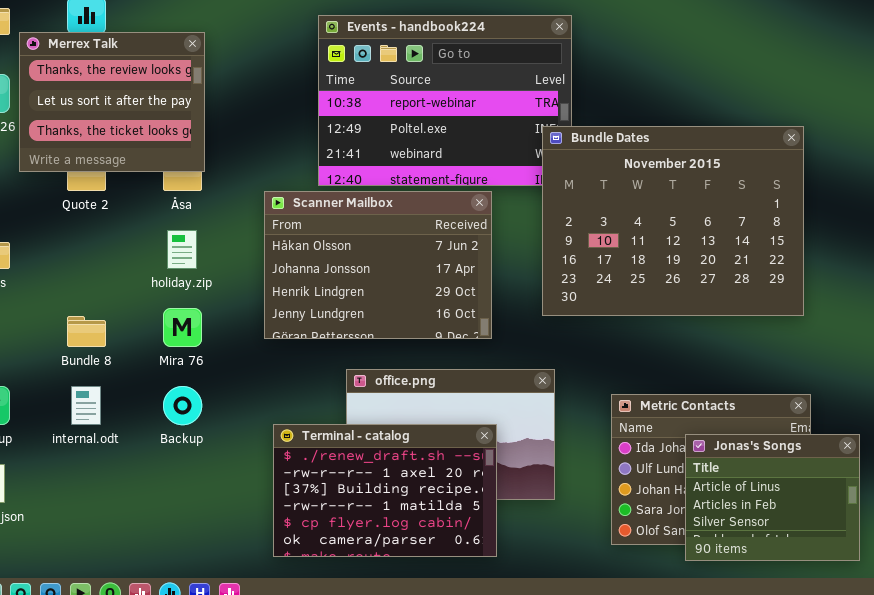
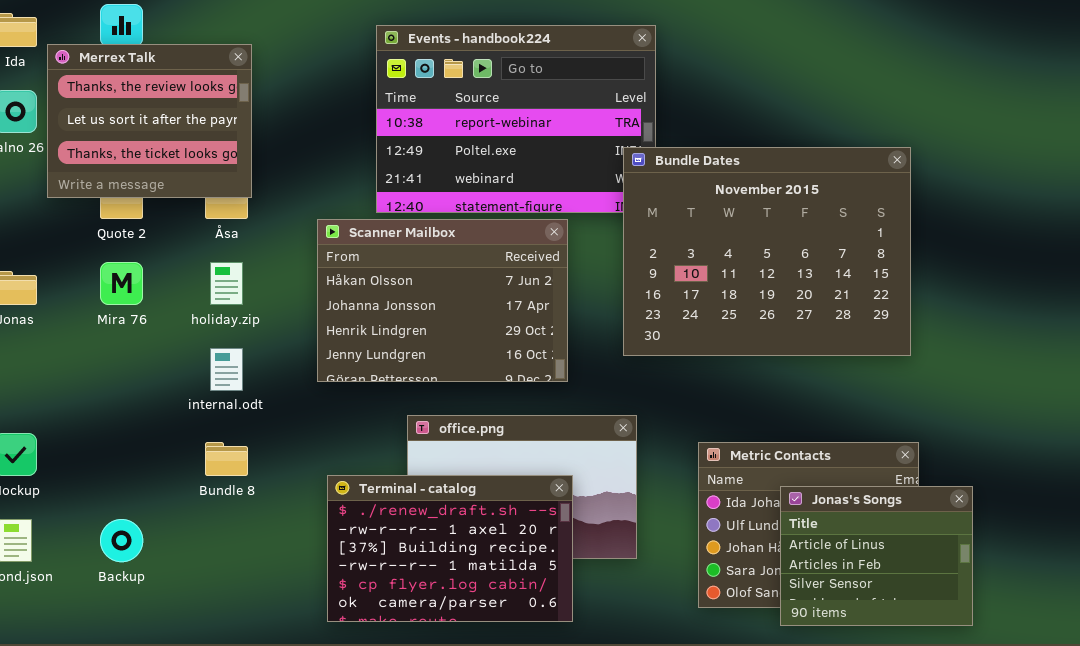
Mira 76: [163,308,202,347] -> [100,262,143,305], moved
Bundle 8: [67,316,106,347] -> [205,442,248,476], moved
internal.odt: [71,386,101,425] -> [210,348,243,391], moved
Backup: [163,386,202,425] -> [100,519,143,562], moved

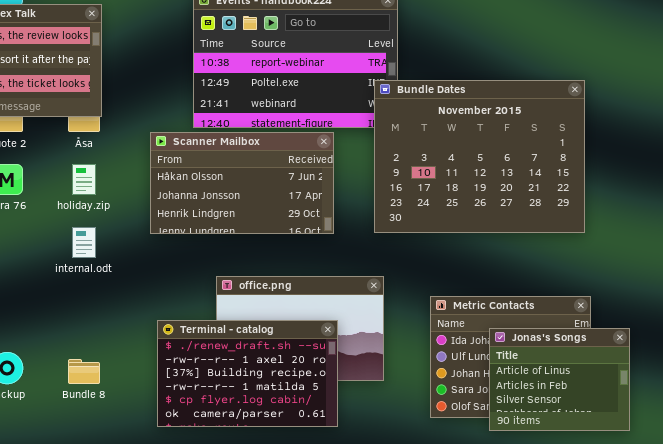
Scanner Mailbox: [317,219,568,382] -> [150,132,334,234], resized
Bundle 8: [205,442,248,476] -> [68,359,100,384], moved

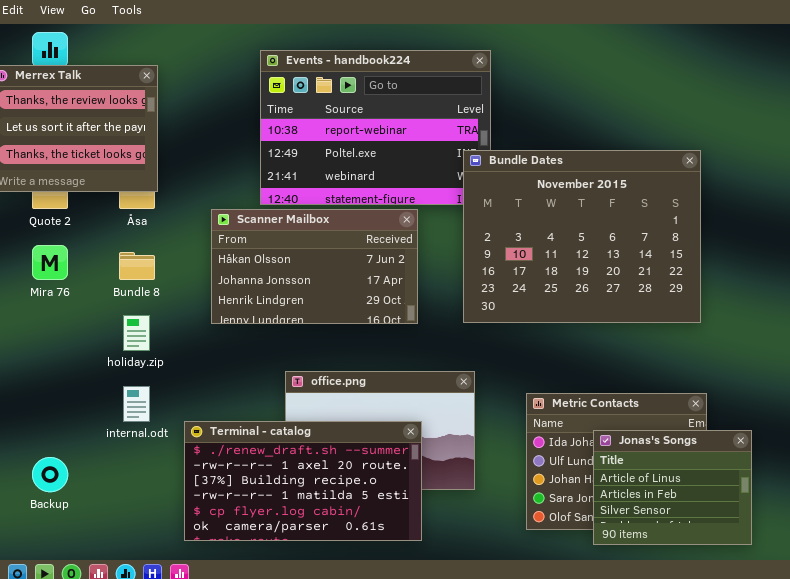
holiday.zip: [72,164,96,195] -> [123,315,150,351], moved
internal.odt: [72,227,96,258] -> [123,386,150,422], moved
Terminal - catalog: [157,320,338,427] -> [184,421,422,541], resized
Bundle 8: [68,359,100,384] -> [119,252,155,280], moved

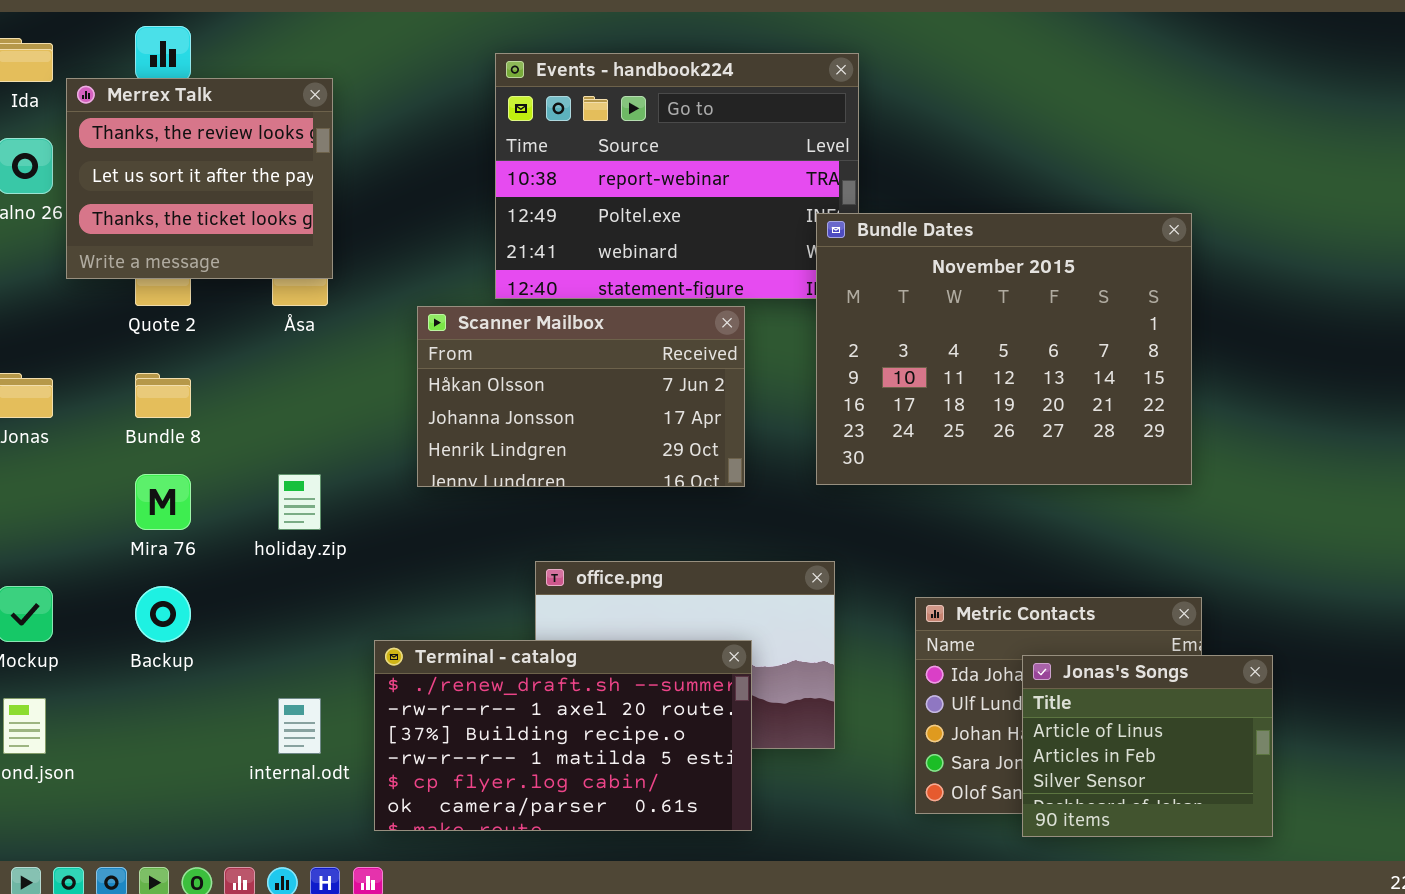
Mira 76: [32,245,68,280] -> [135,474,191,530], moved
Bundle 8: [119,252,155,280] -> [135,373,191,418], moved
internal.odt: [123,386,150,422] -> [278,698,321,754], moved
Backup: [32,457,68,492] -> [135,586,191,642], moved

